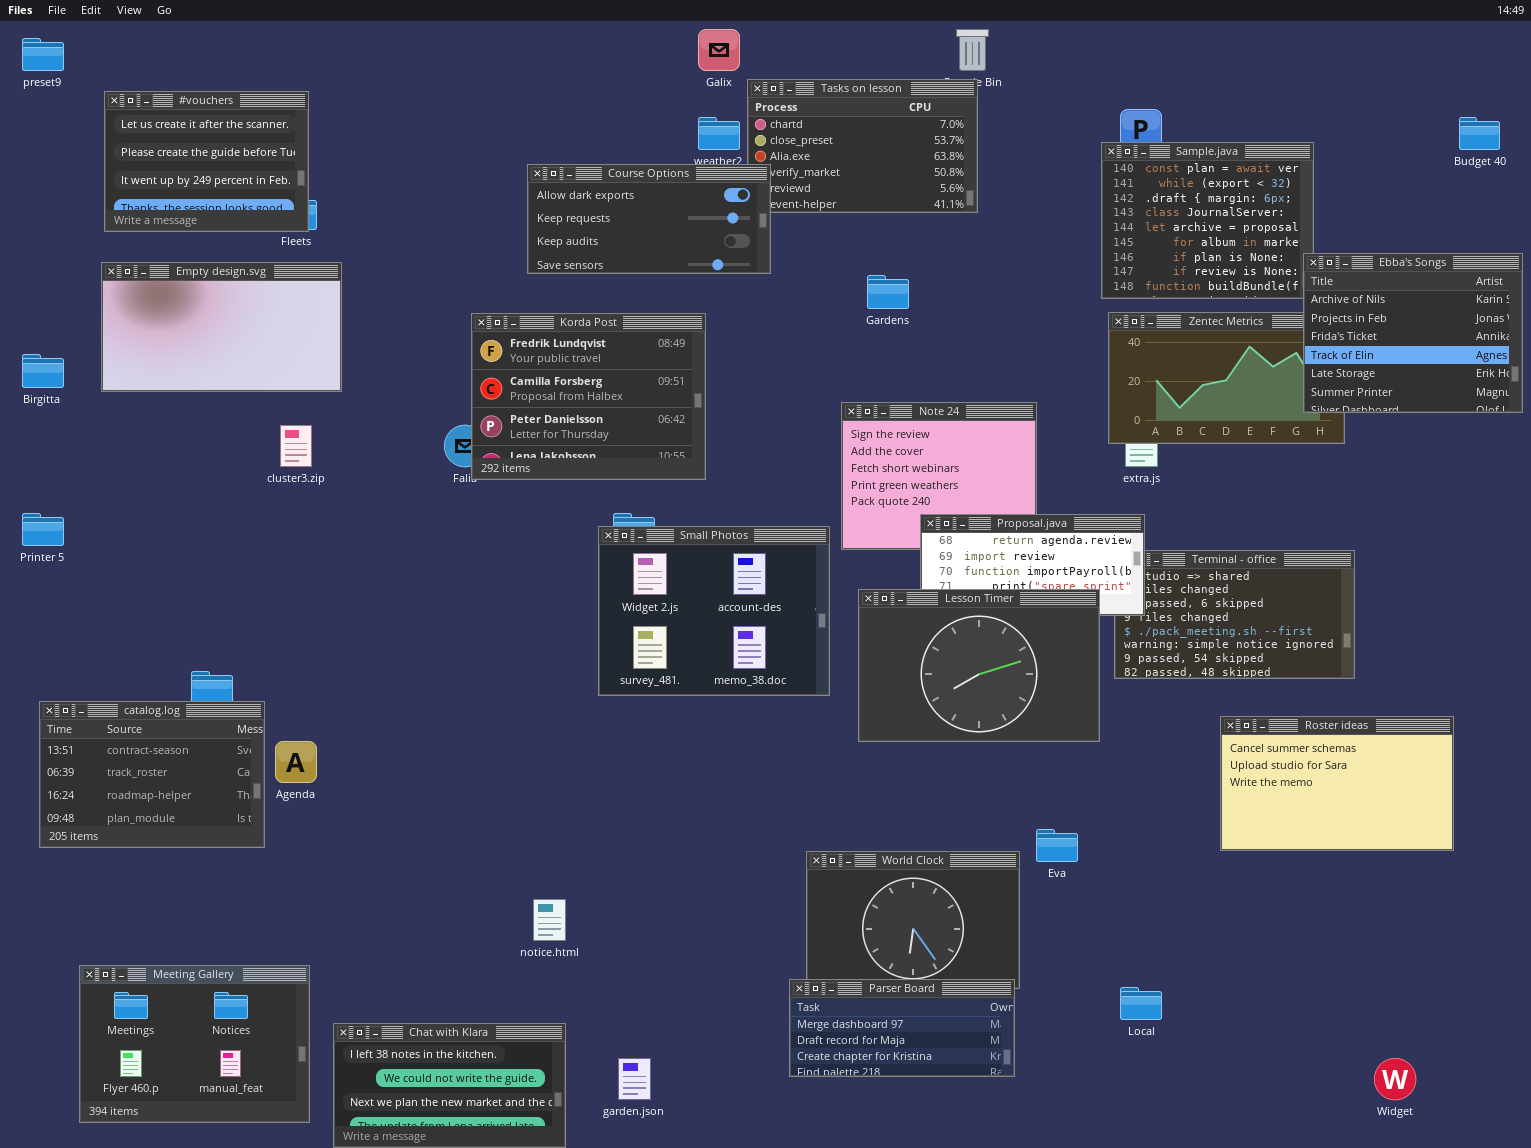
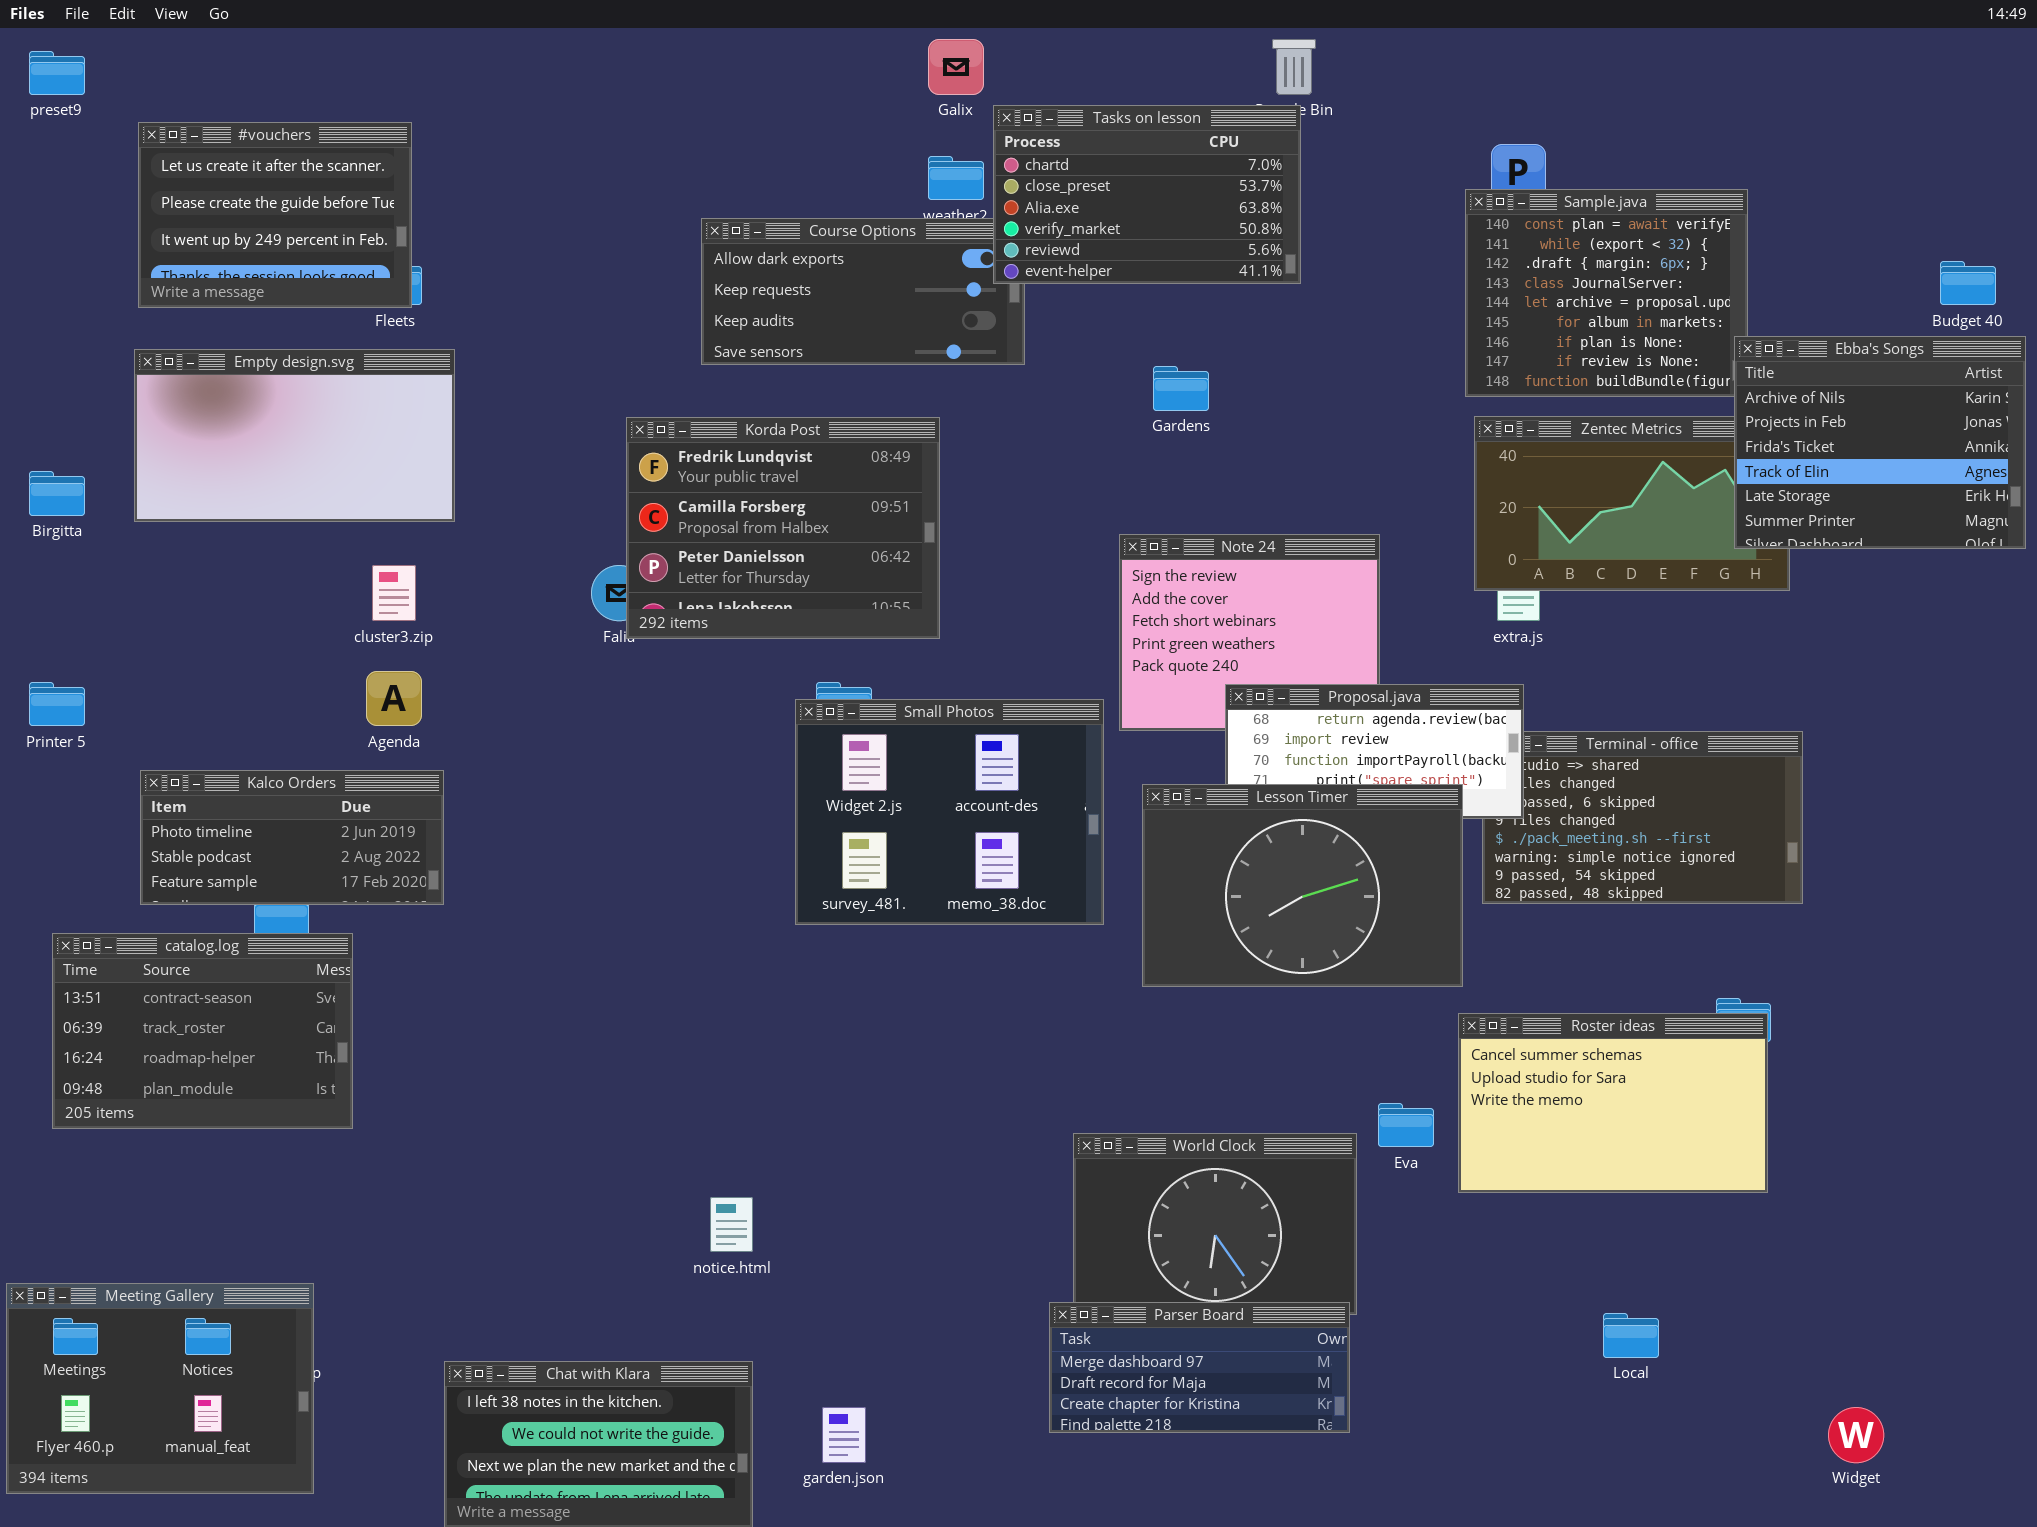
Tasks on lesson: [747,79,978,213] -> [993,105,1301,284], raised
Budget 40: [1459,117,1500,150] -> [1940,261,1996,305], moved
Kalco Orders: none -> [140,770,444,905], opened
Roster ideas: [1220,716,1454,851] -> [1458,1013,1768,1193], moved
Agenda: [275,741,317,783] -> [366,671,422,726], moved
Meeting Gallery: [79,965,310,1123] -> [6,1283,314,1494], moved
Local: [1120,987,1162,1020] -> [1603,1313,1659,1358], moved

